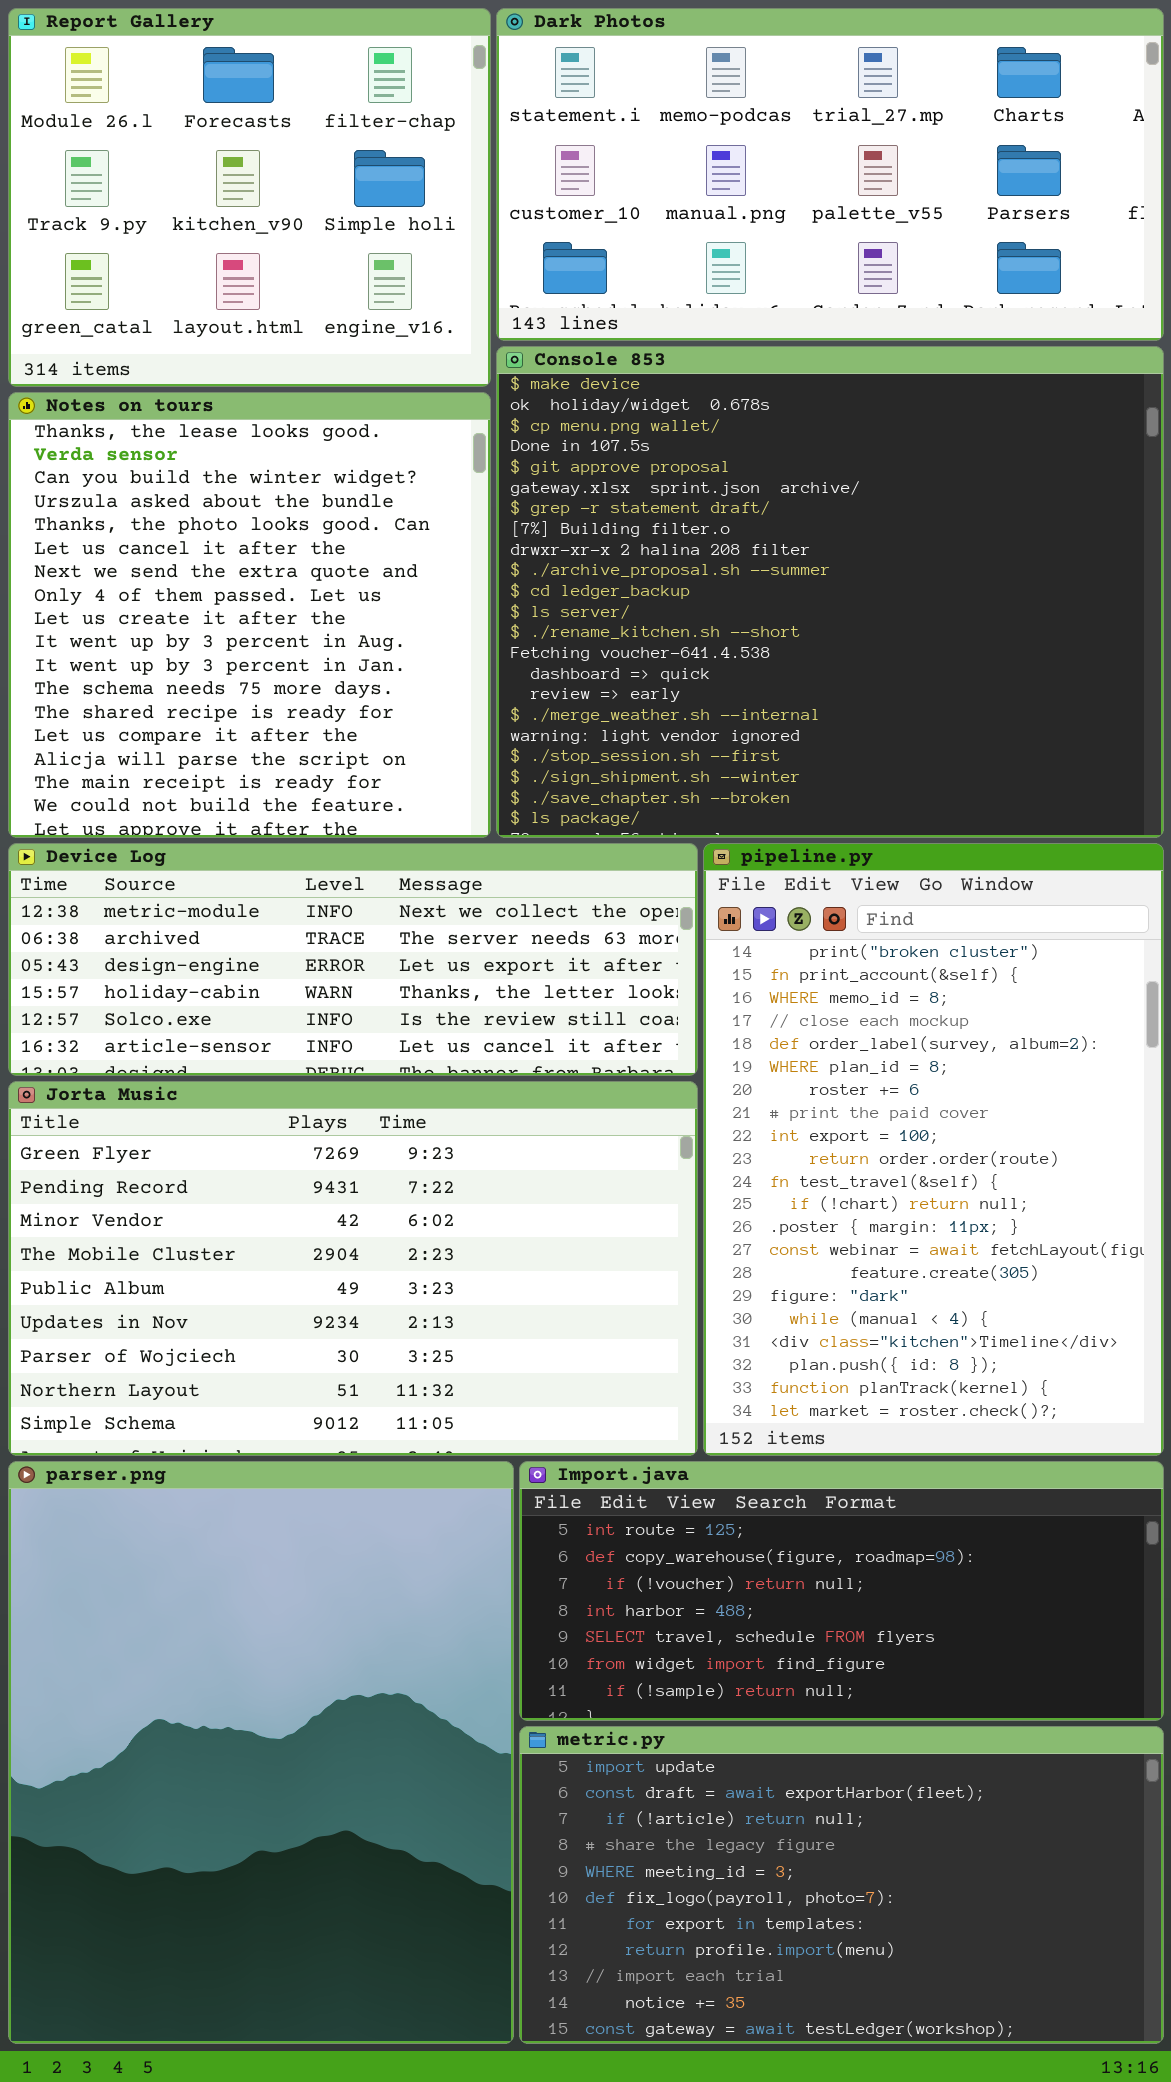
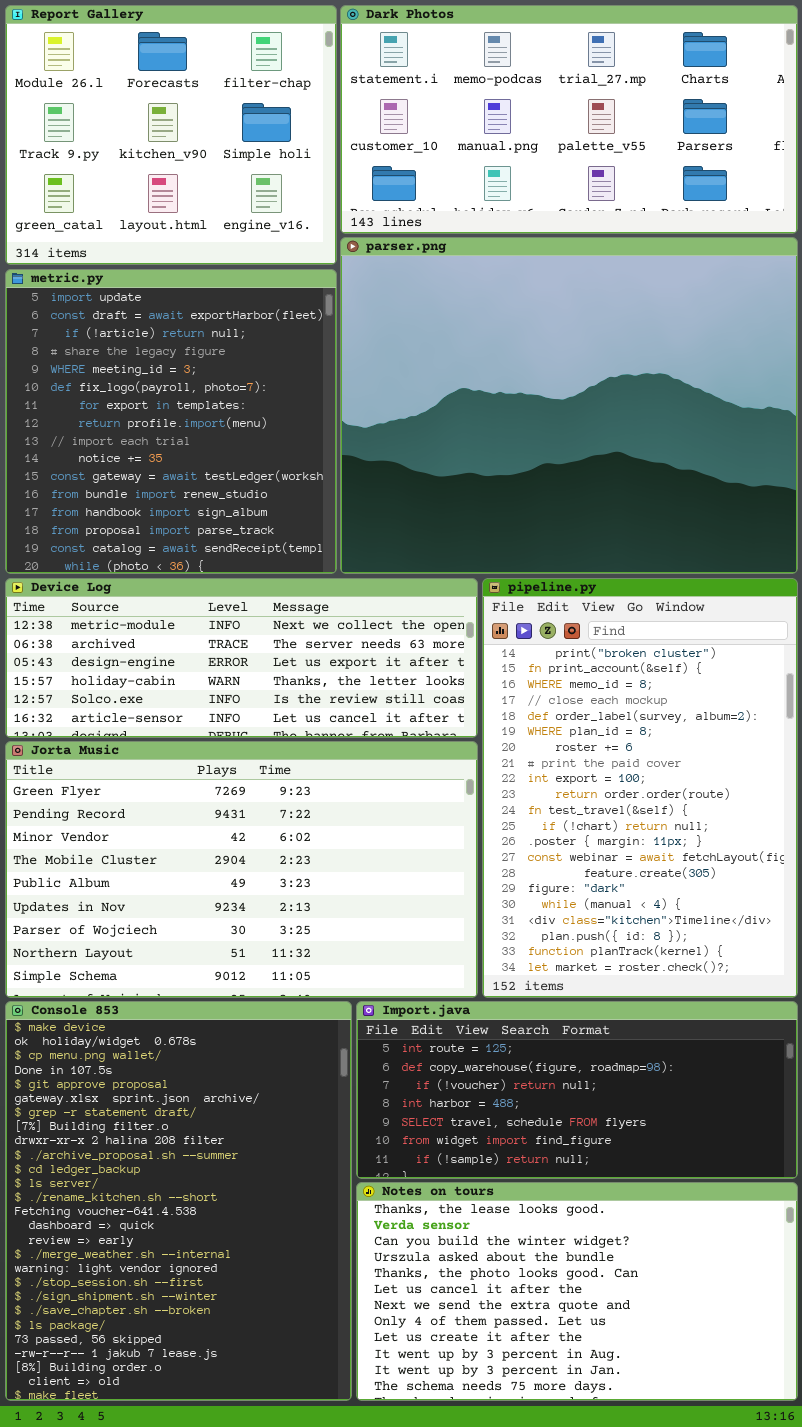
Console 853: [496,346,1164,838] -> [5,1001,352,1401], moved, resized
Notes on tours: [8,392,491,838] -> [356,1182,798,1401], moved, resized
parser.png: [8,1461,514,2044] -> [340,237,798,574], moved, resized
metric.py: [519,1726,1164,2044] -> [5,269,337,574], moved, resized

